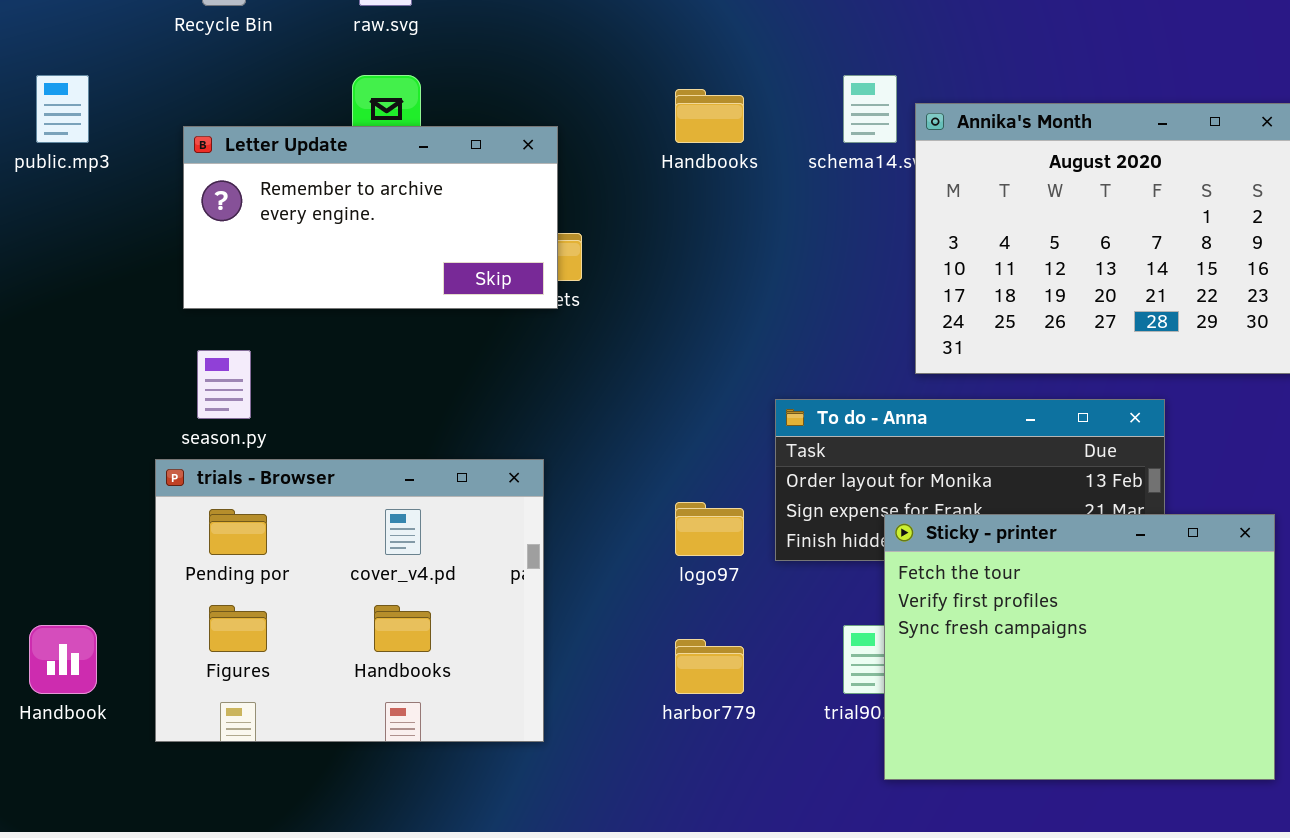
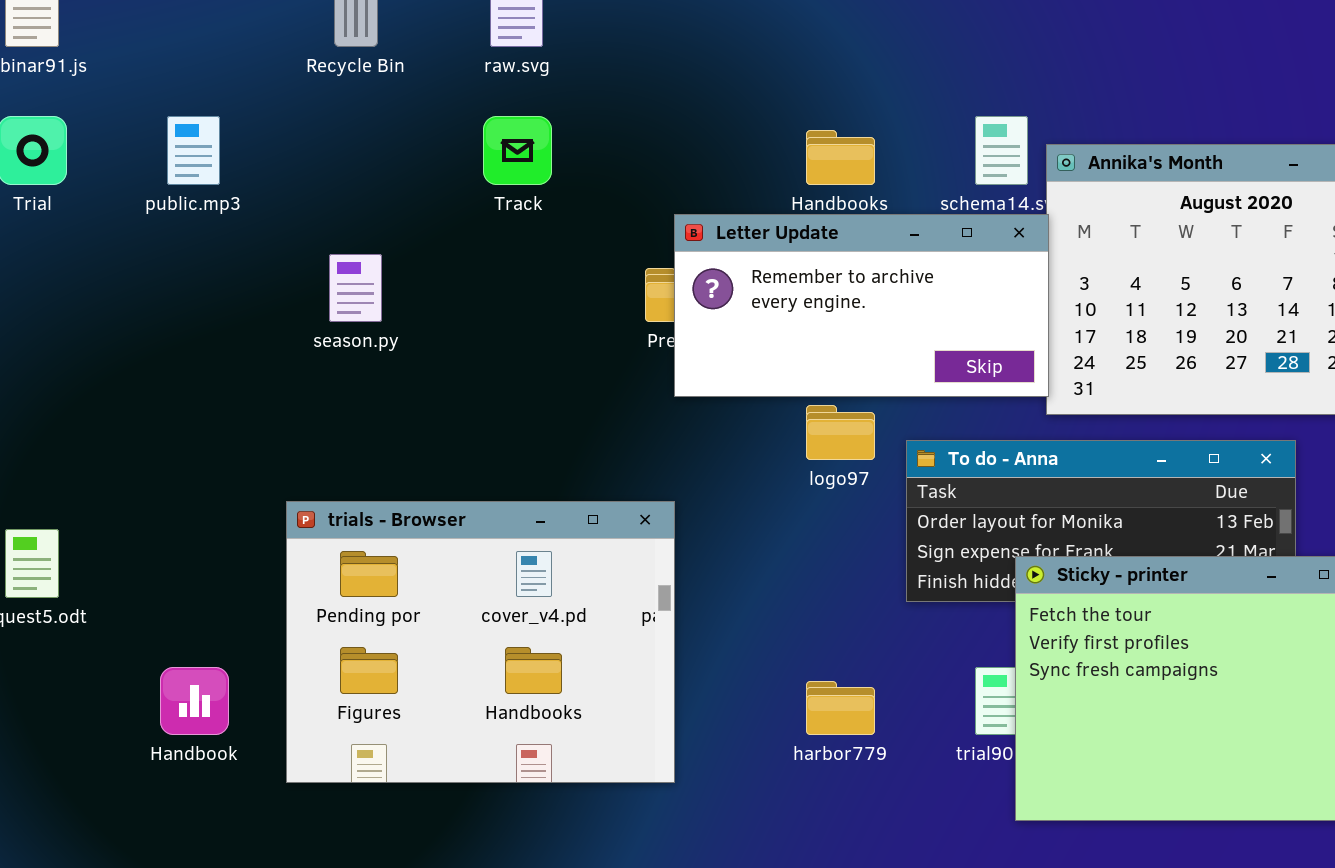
Letter Update: [183,126,558,309] -> [674,214,1049,397], moved
season.py: [197,350,251,419] -> [329,254,382,322], moved
logo97: [675,502,744,556] -> [806,405,875,460], moved

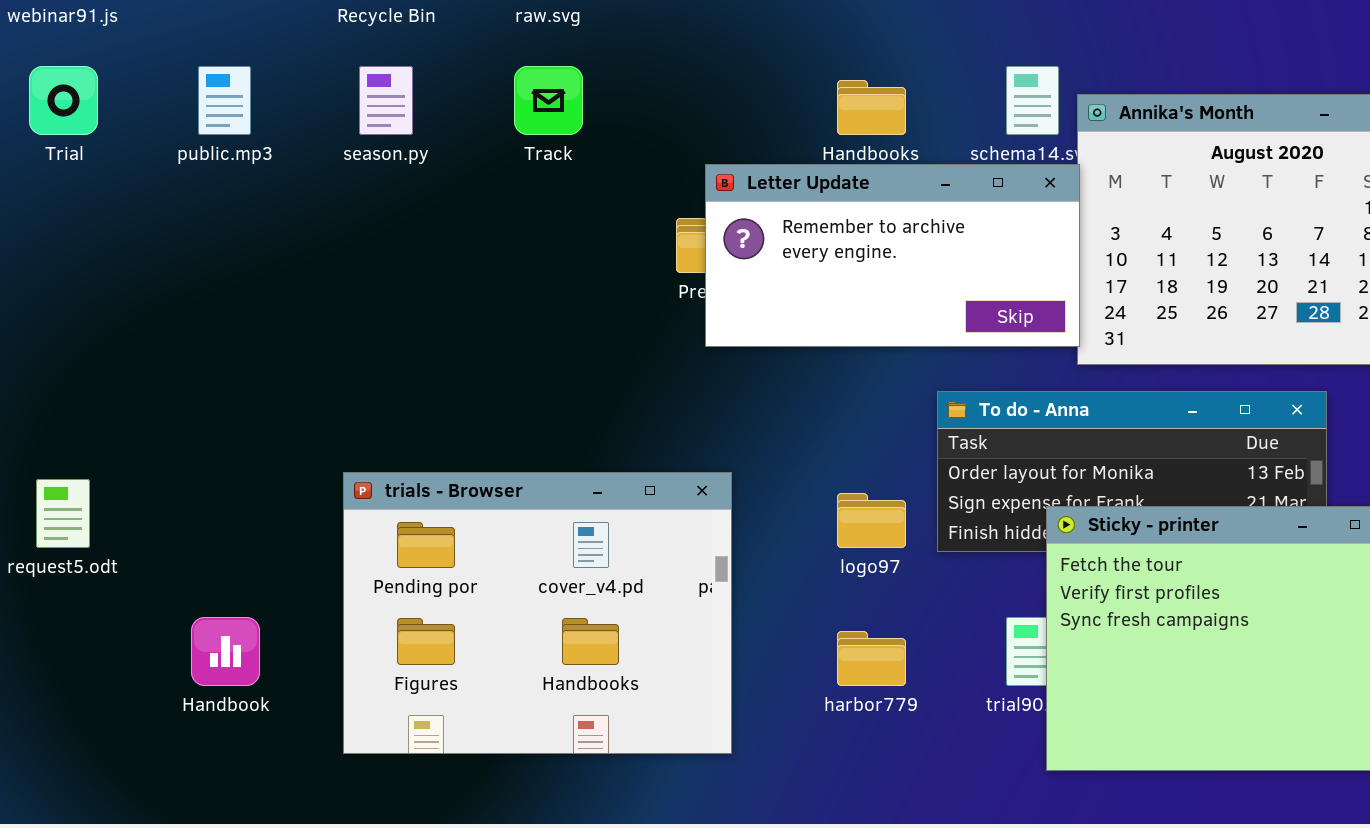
season.py: [329,254,382,322] -> [359,66,413,135], moved
logo97: [806,405,875,460] -> [837,493,906,548], moved
trials - Browser: [286,501,675,783] -> [343,472,732,754], moved

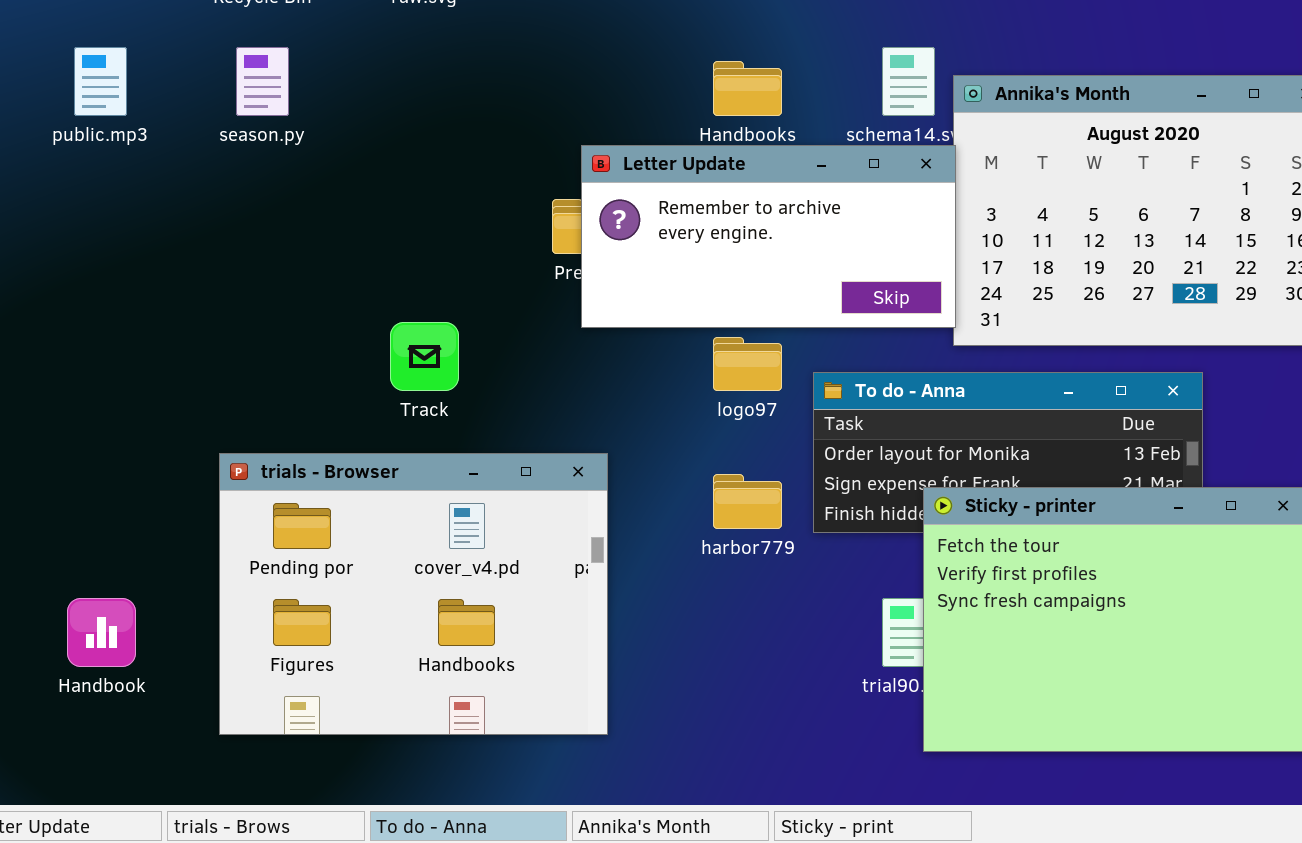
Track: [514,66,583,135] -> [390,322,459,391], moved
logo97: [837,493,906,548] -> [713,337,782,391], moved
harbor779: [837,631,906,686] -> [713,474,782,529], moved

